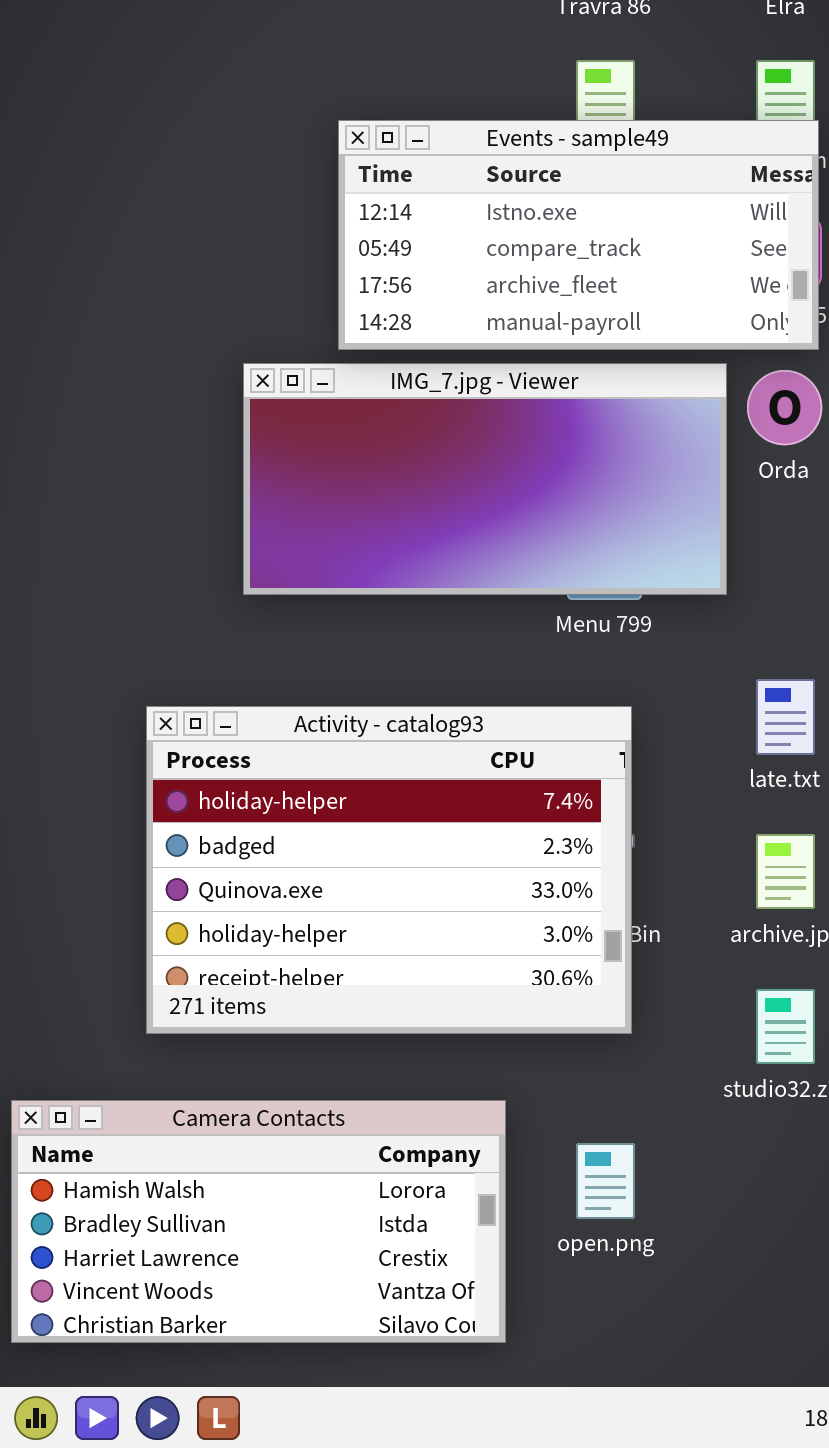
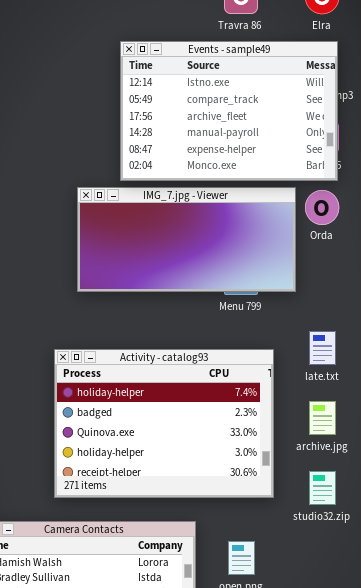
Events - sample49: [338,120,819,350] -> [120,41,338,181], resized
Activity - catalog93: [146,706,632,1034] -> [54,349,274,498], moved

